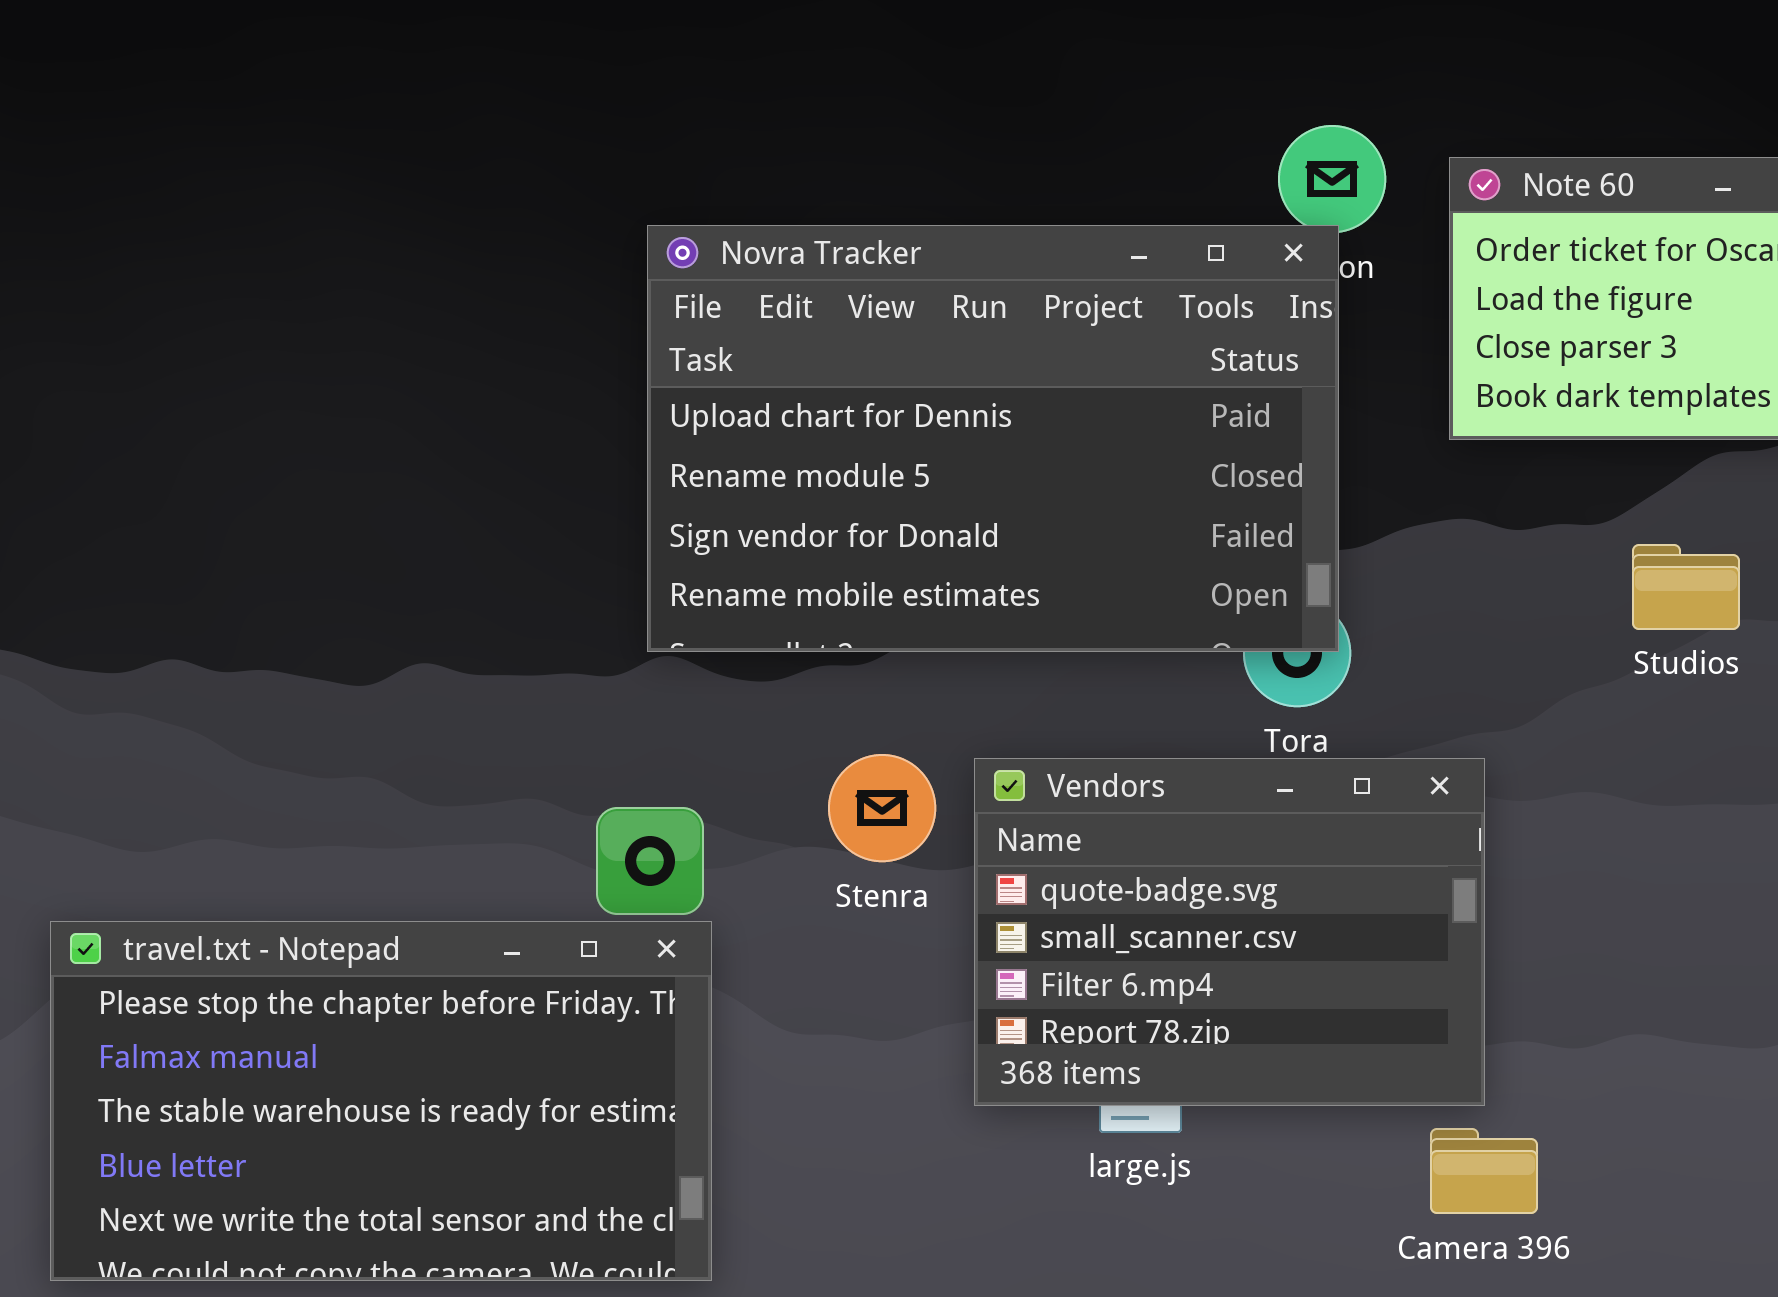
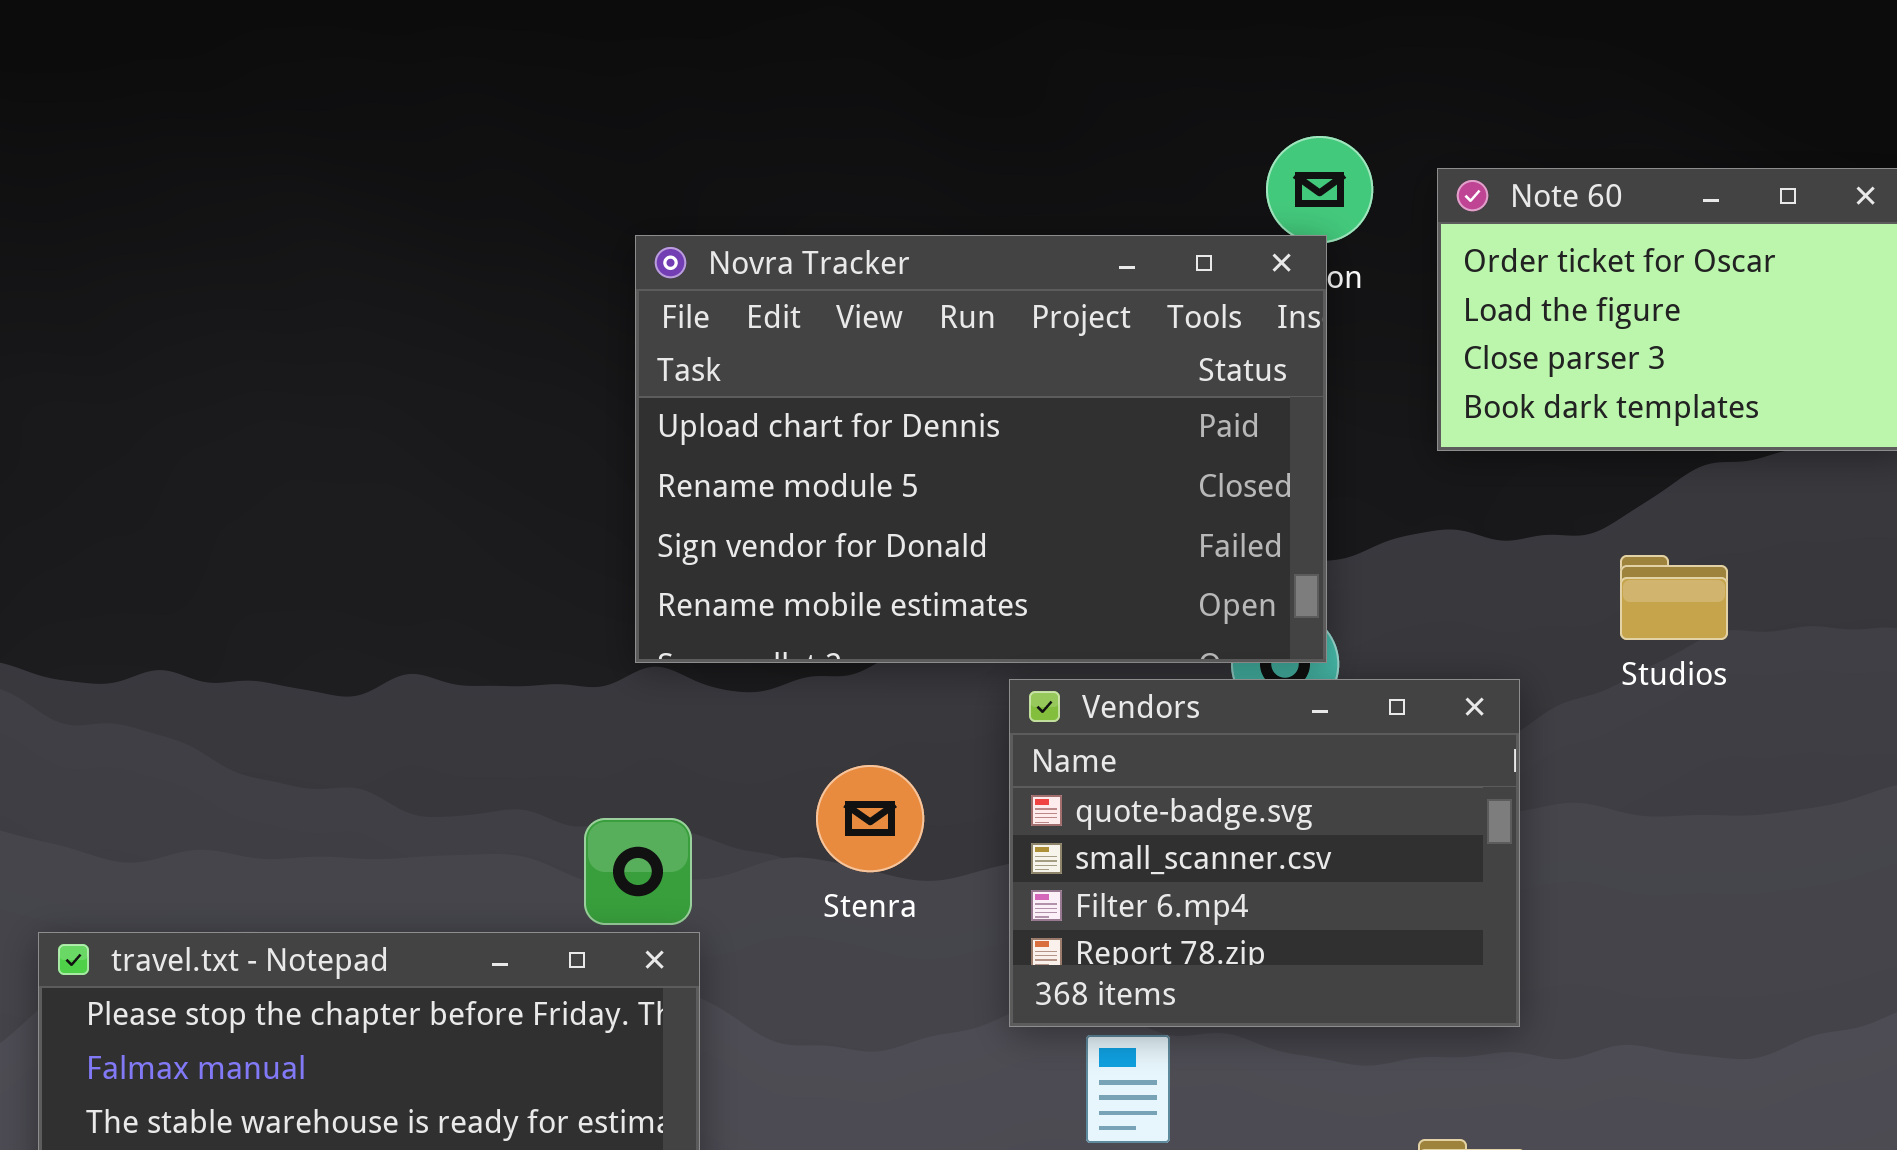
Vendors: [974,758,1485,1106] -> [1009,679,1520,1027], moved

